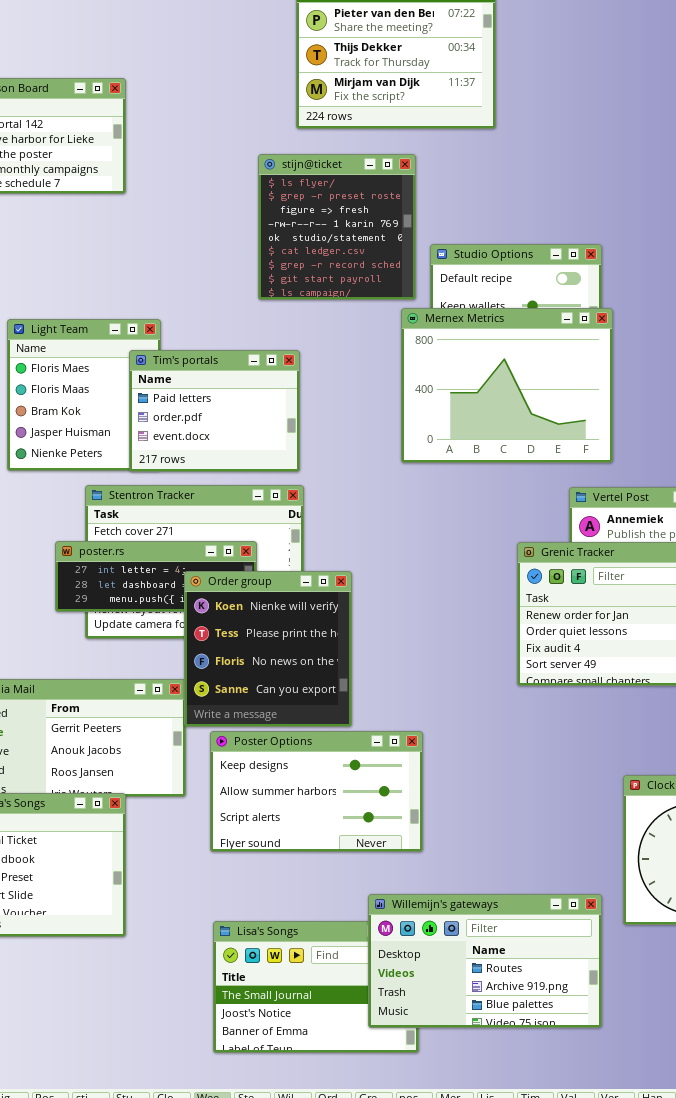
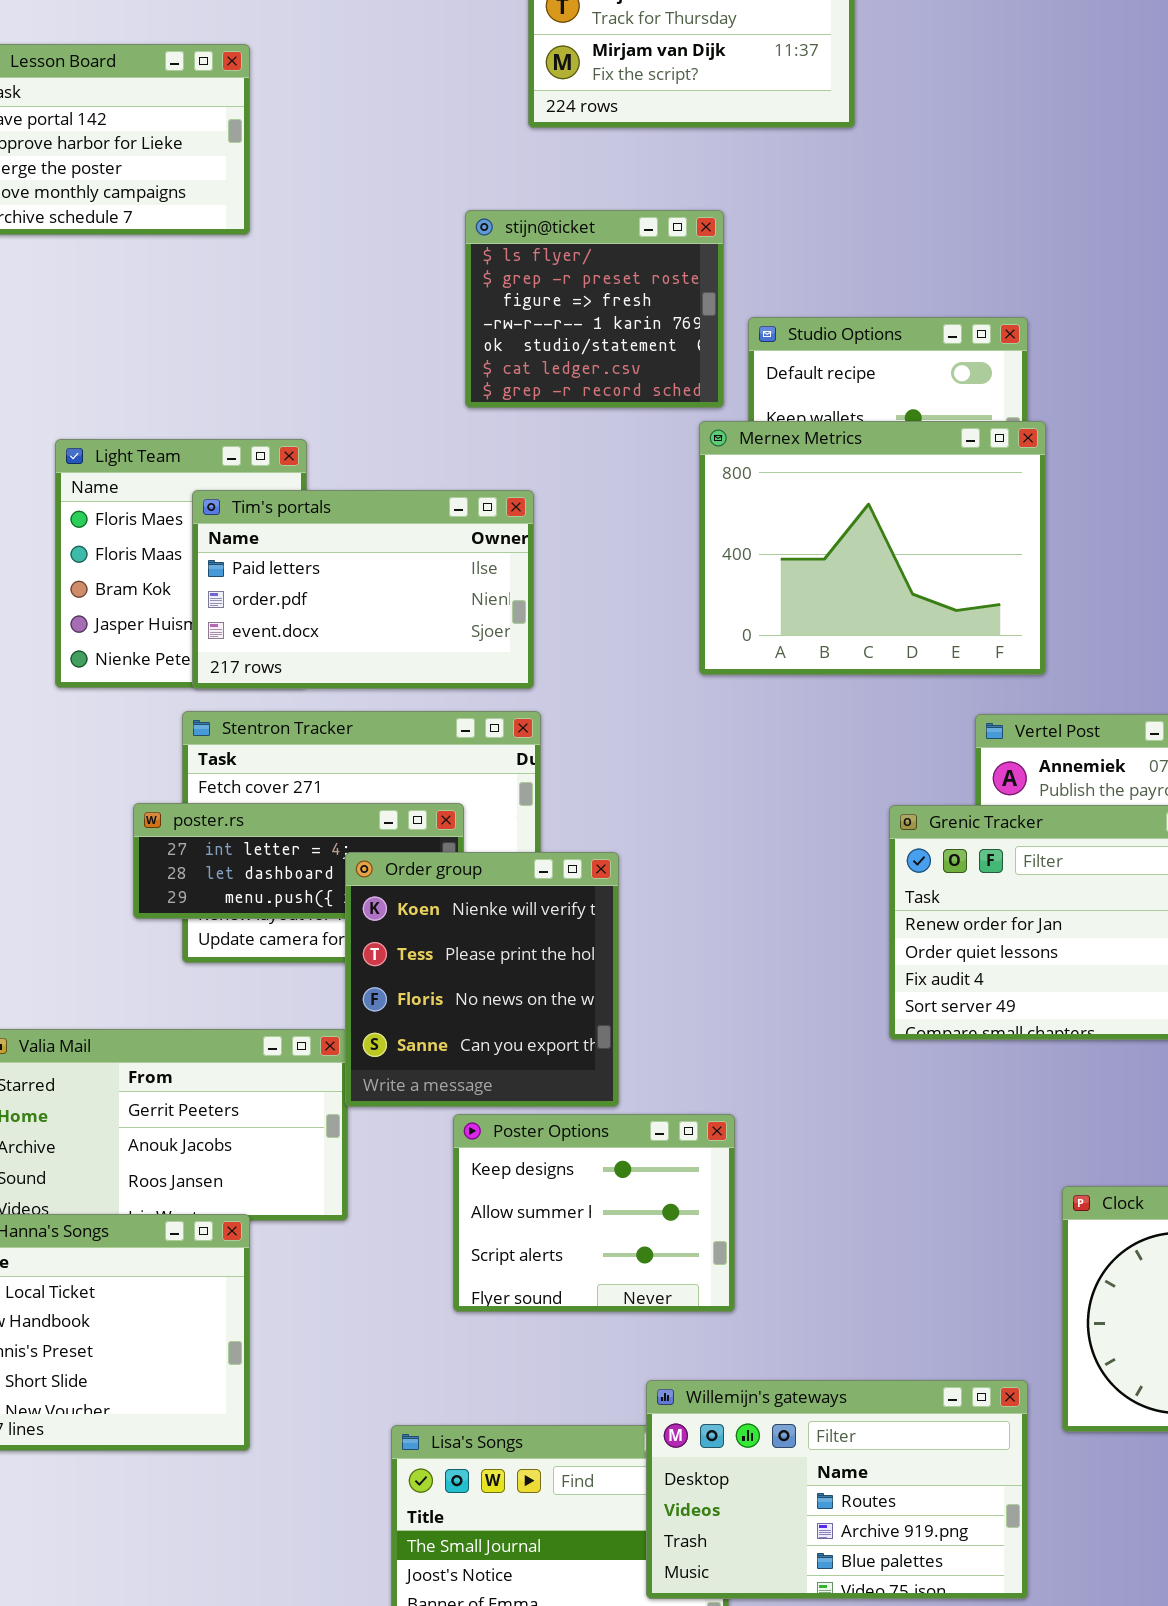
stijn@ticket: [258,154,416,300] -> [465,210,724,408], resized
Tim's portals: [129,350,300,472] -> [192,490,534,689], resized
Poster Options: [210,731,423,852] -> [453,1114,735,1312], resized

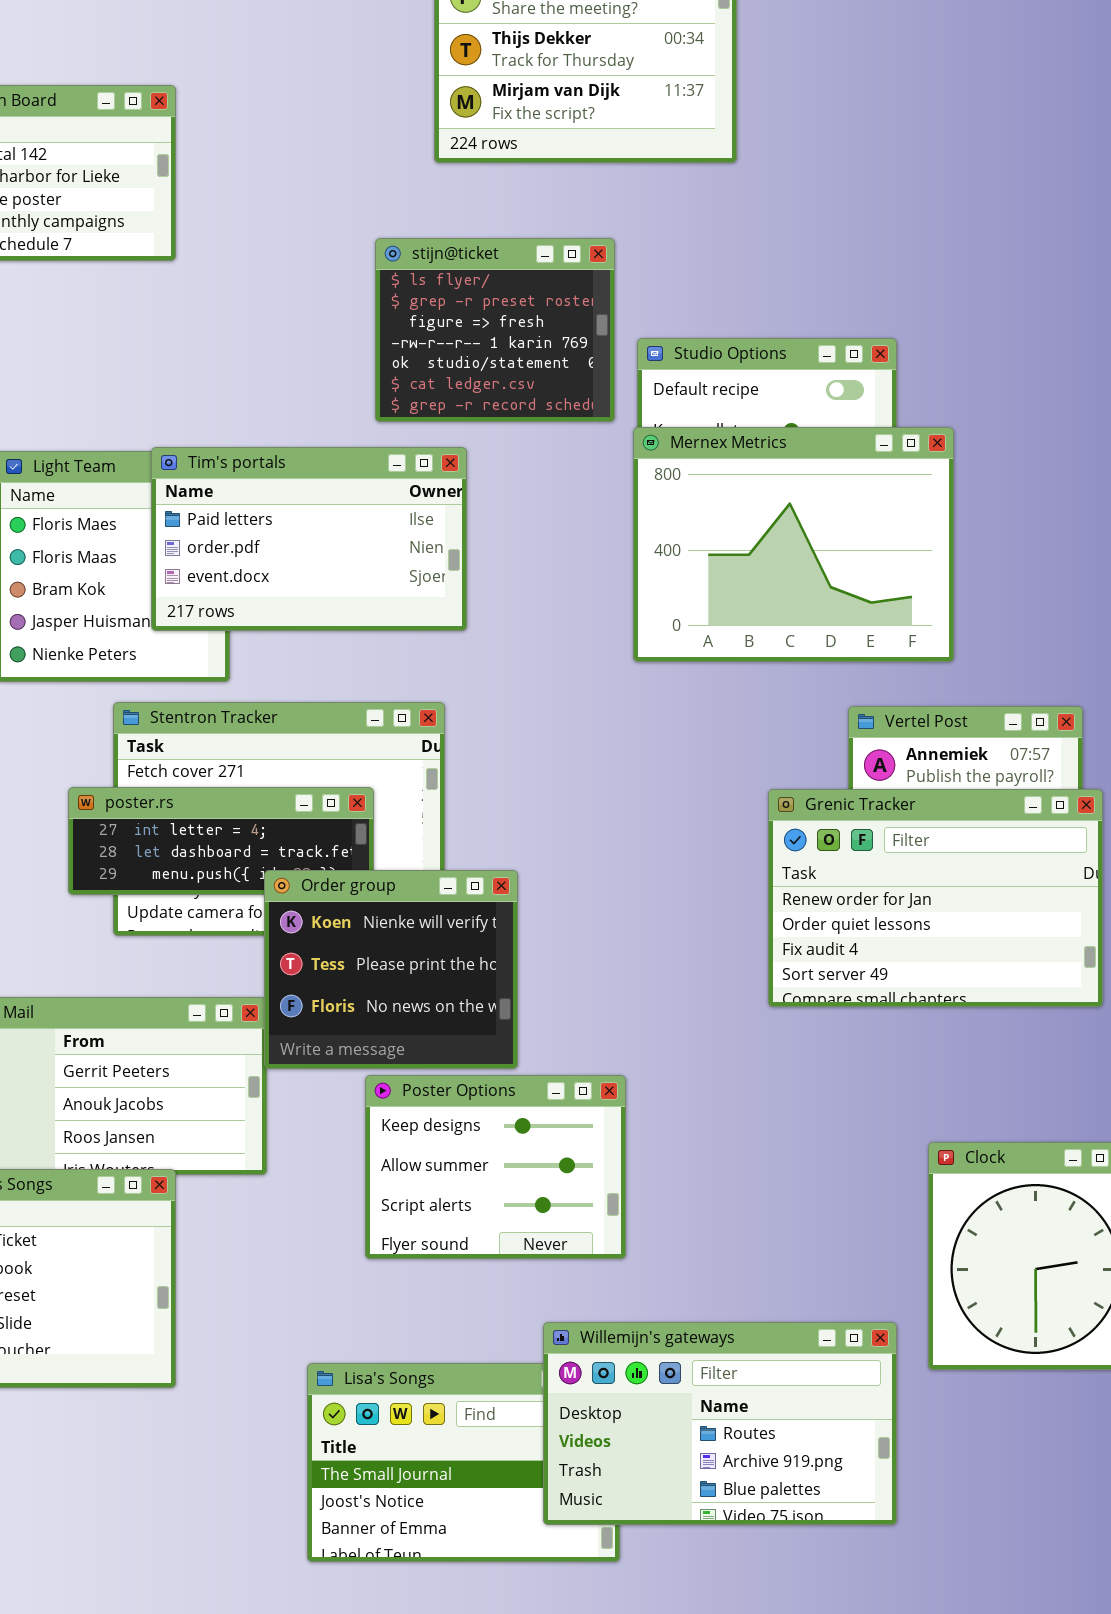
Mernex Metrics: [699,421,1046,675] -> [633,427,954,662], moved
Tim's portals: [192,490,534,689] -> [151,447,467,631], moved
Order group: [345,852,619,1107] -> [264,870,518,1069], resized

